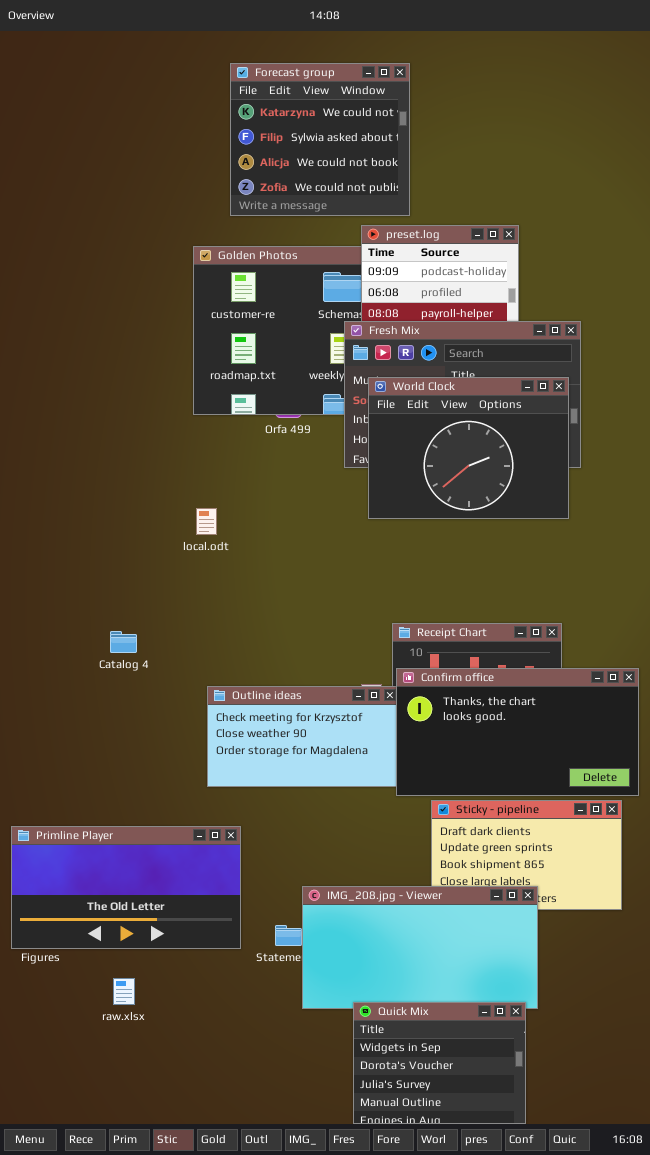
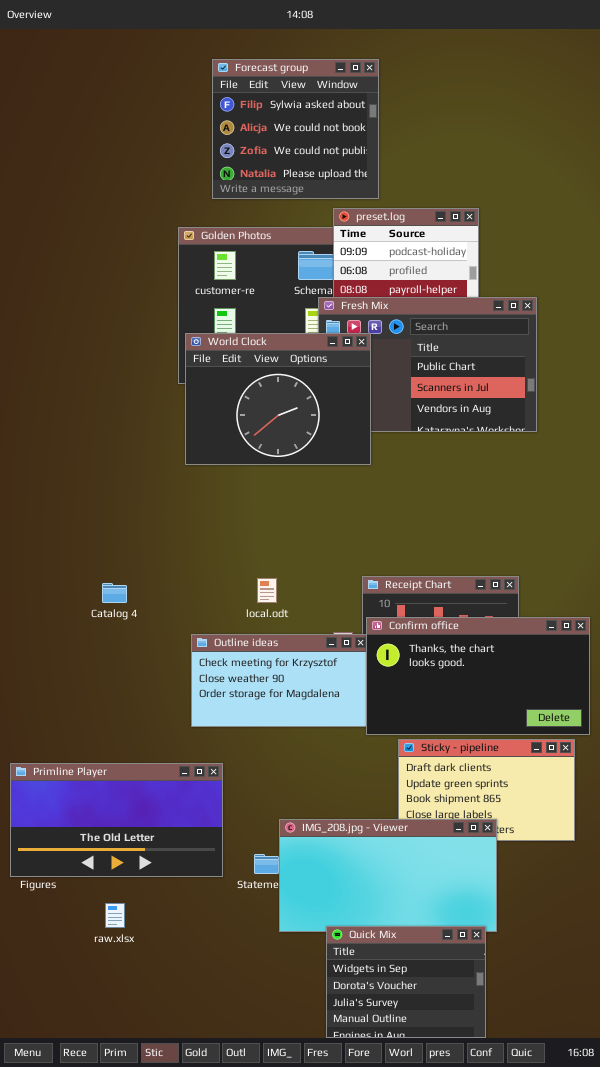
Forecast group: [230,63,410,216] -> [212,59,379,199], scrolled down 1 row
World Clock: [368,377,569,519] -> [185,333,371,465], moved
local.odt: [196,508,217,535] -> [257,578,277,603], moved

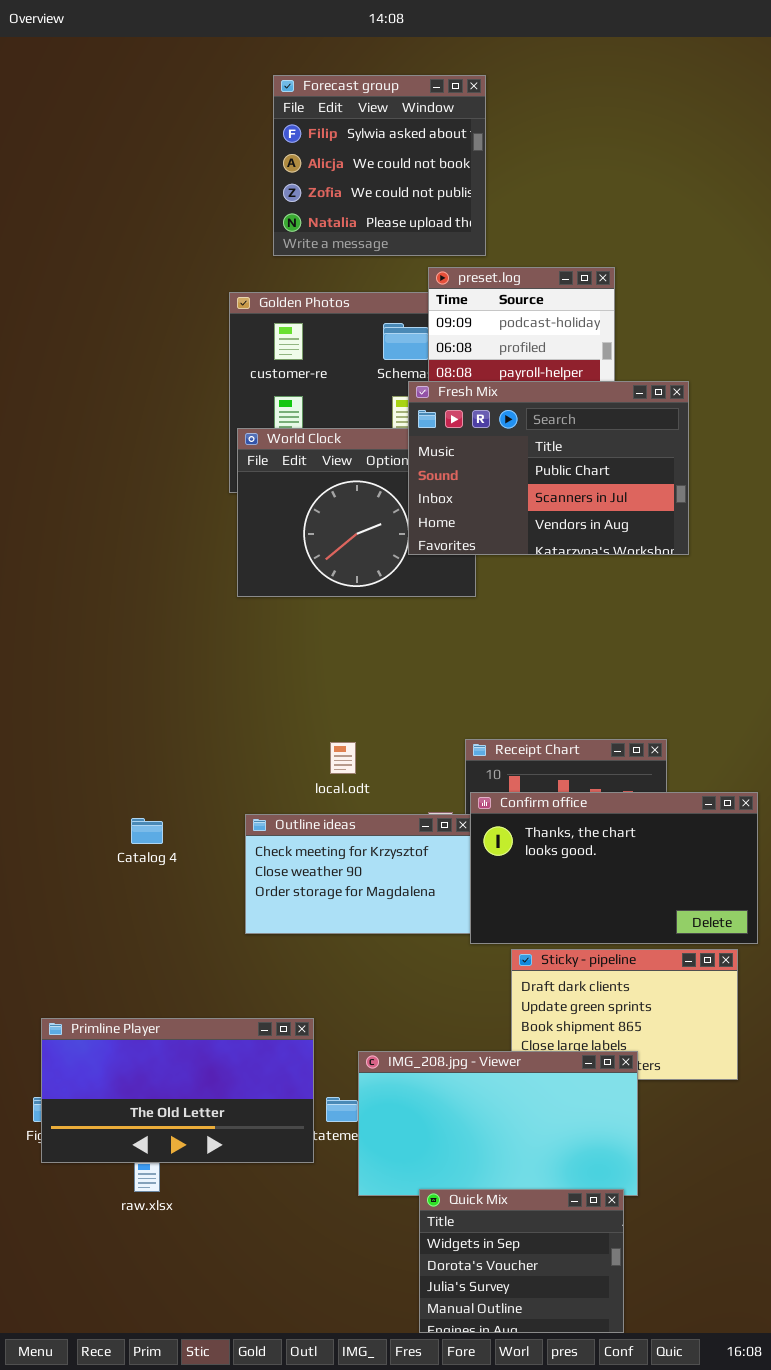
Fresh Mix: [318,297,537,432] -> [408,381,689,555], raised
Catalog 4: [102,583,127,603] -> [131,818,163,844], moved
Primline Player: [10,763,223,877] -> [41,1018,314,1163], moved

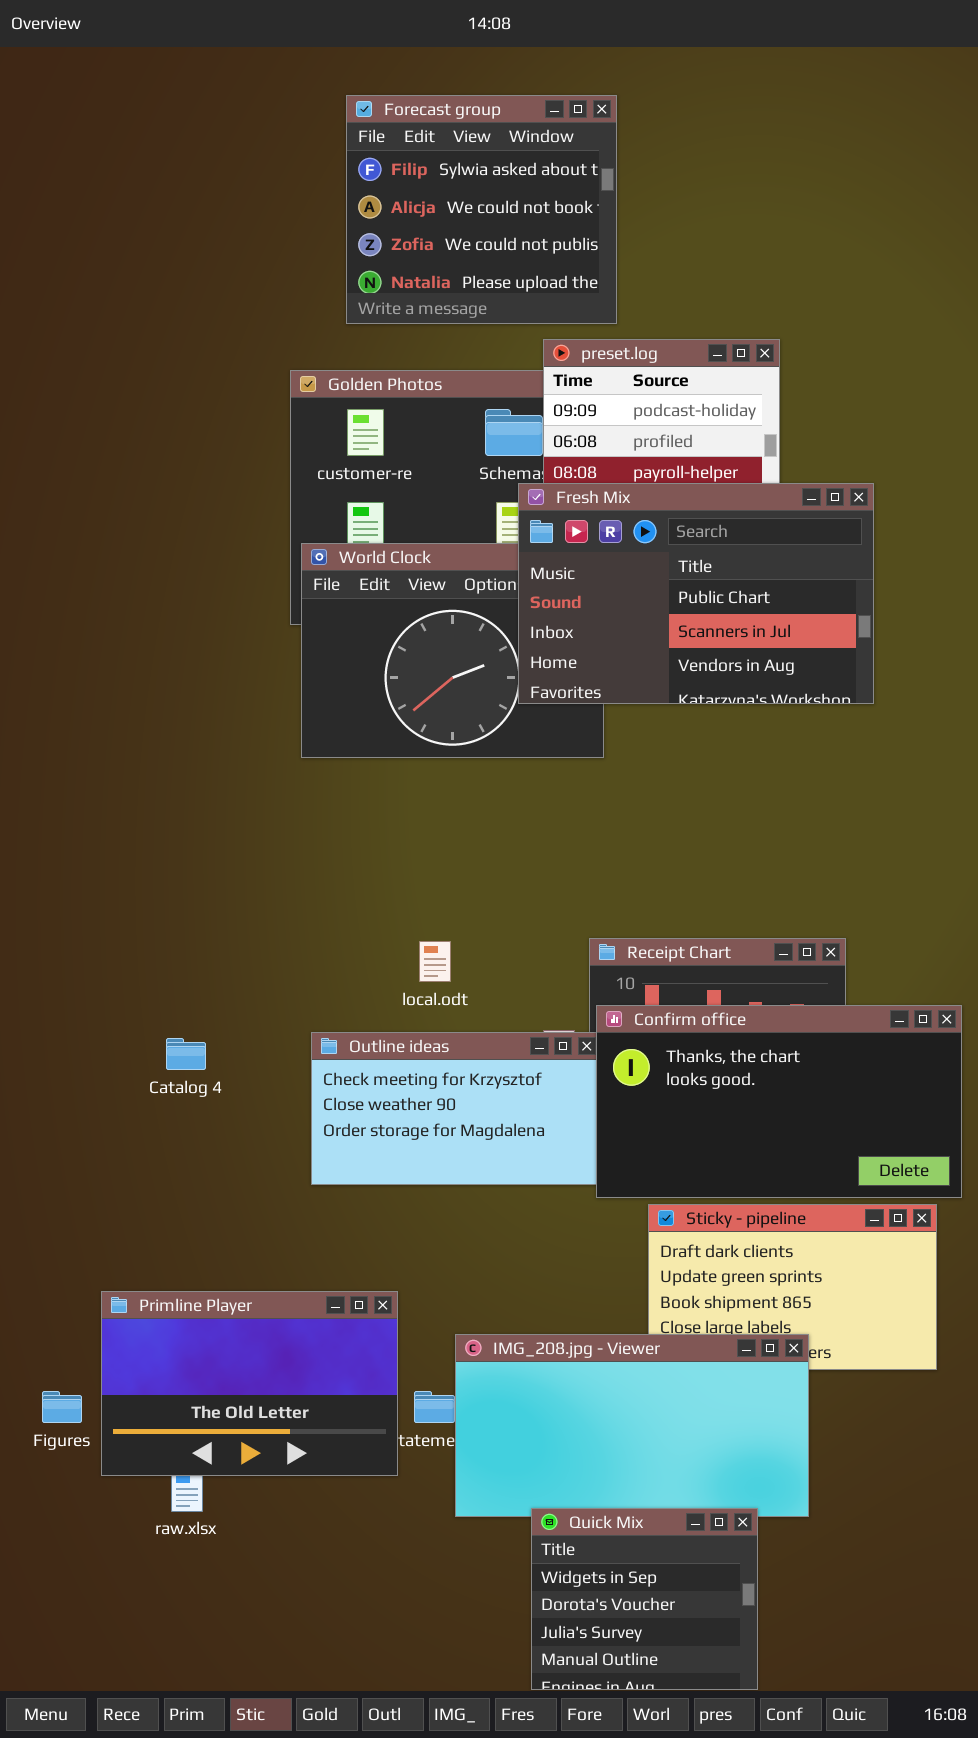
Primline Player: [41,1018,314,1163] -> [101,1291,398,1476], resized
Quick Mix: [419,1189,624,1333] -> [531,1508,758,1690], resized

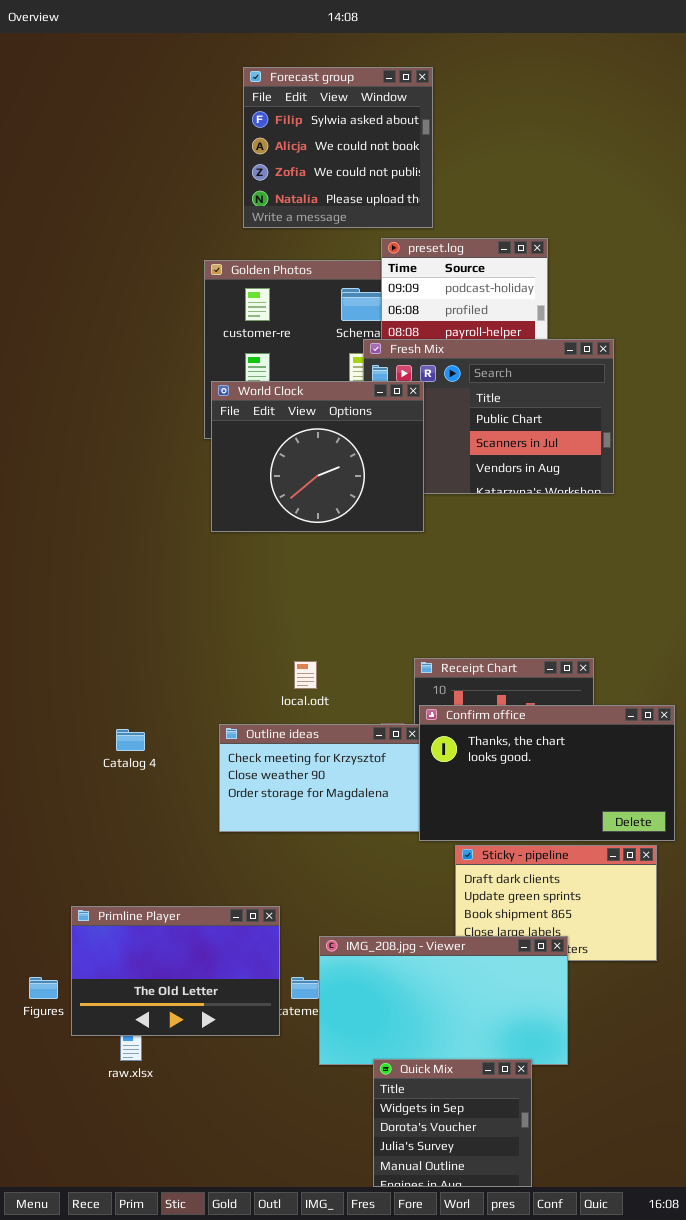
World Clock: [301,543,604,758] -> [211,381,424,532], raised

